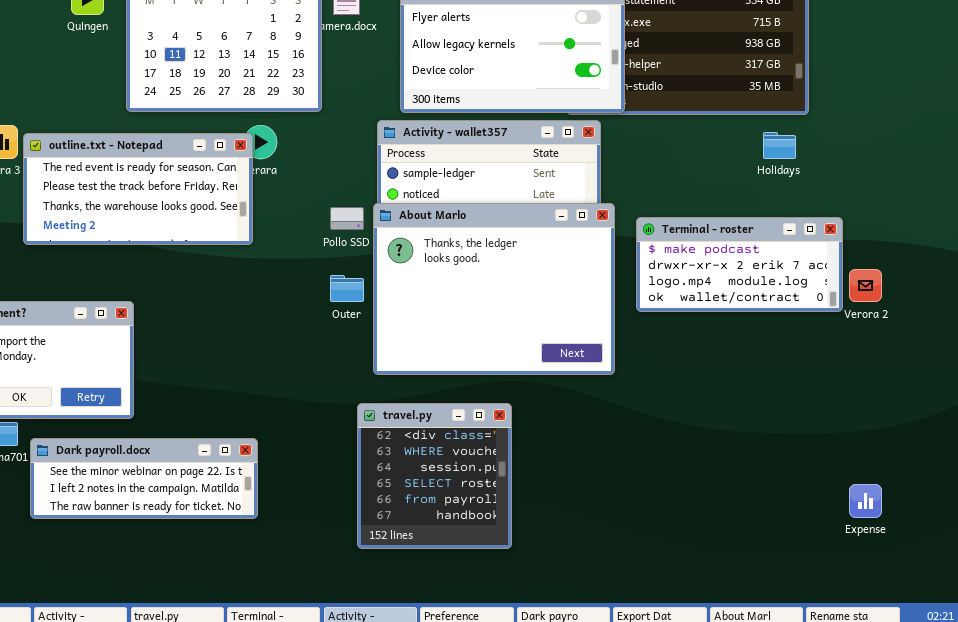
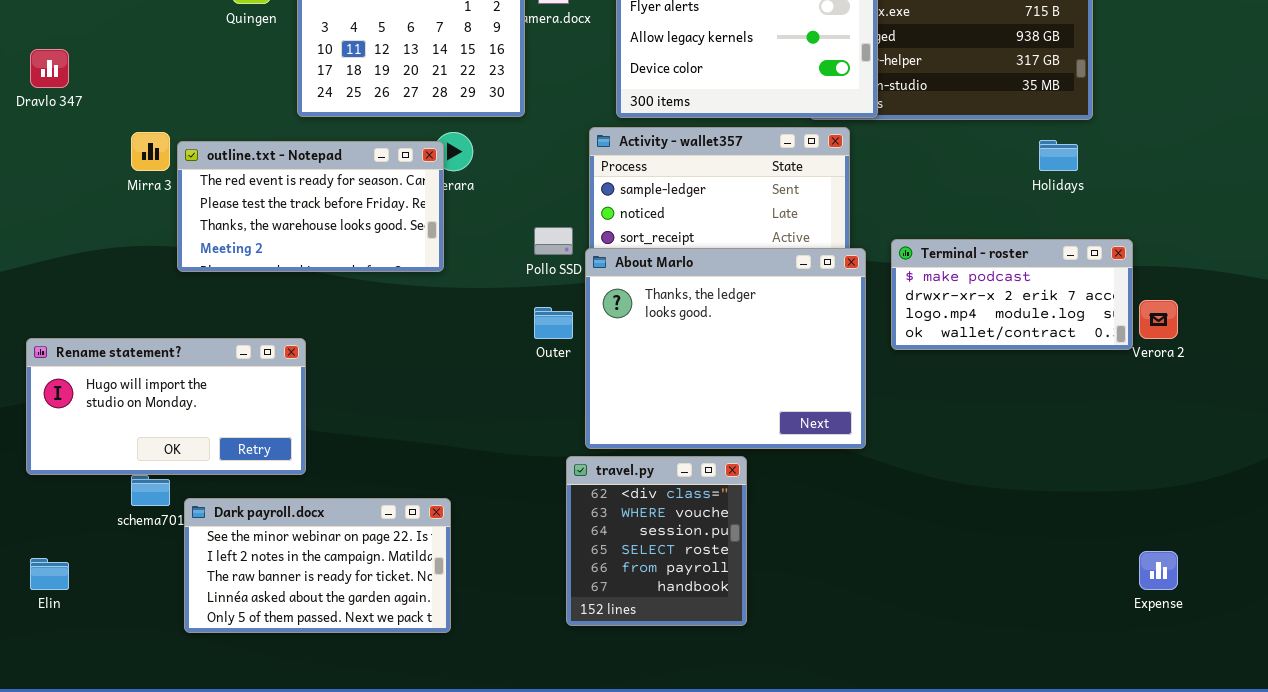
About Marlo: [373,203,615,375] -> [585,248,866,449], moved
Dark payroll.docx: [30,438,258,519] -> [184,498,451,633], resized

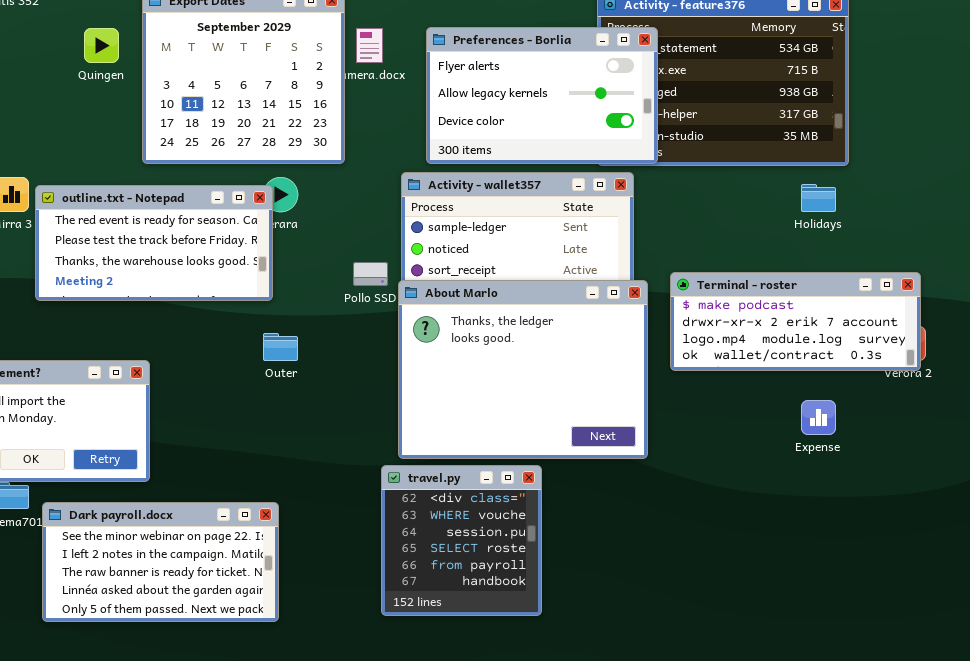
Terminal - roster: [891,239,1133,350] -> [670,272,921,371], resized
Outer: [534,307,573,339] -> [263,333,298,361], moved
Expense: [1139,551,1178,590] -> [801,400,836,435], moved

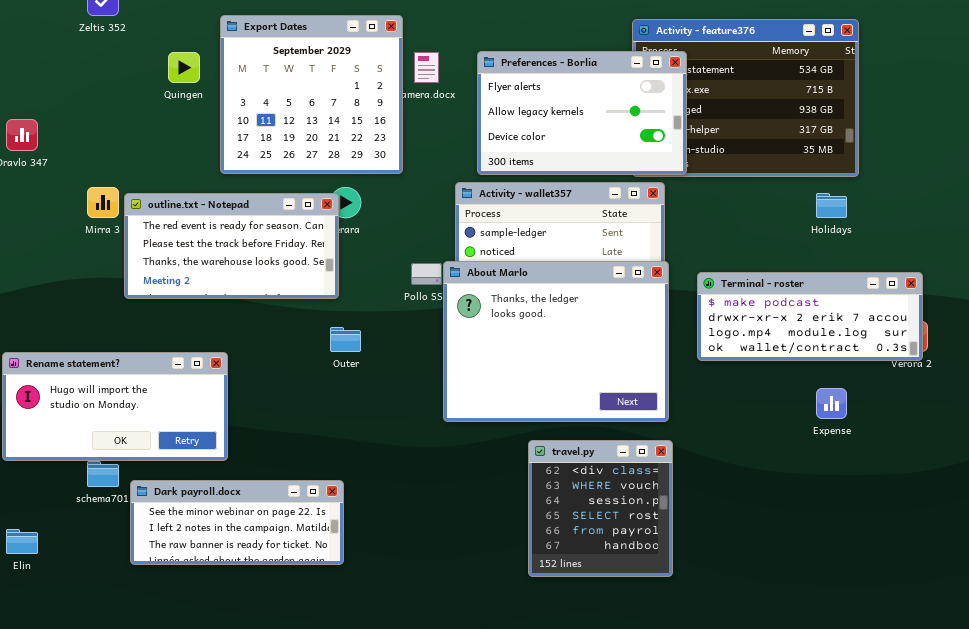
About Marlo: [398,280,648,459] -> [443,261,669,422], moved
travel.py: [381,465,542,616] -> [528,440,673,577], moved
Dark payroll.docx: [42,502,279,622] -> [130,480,344,565], resized

